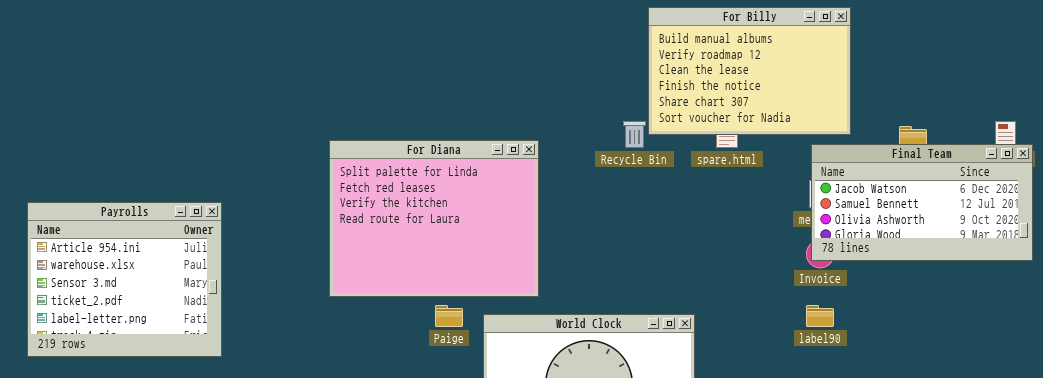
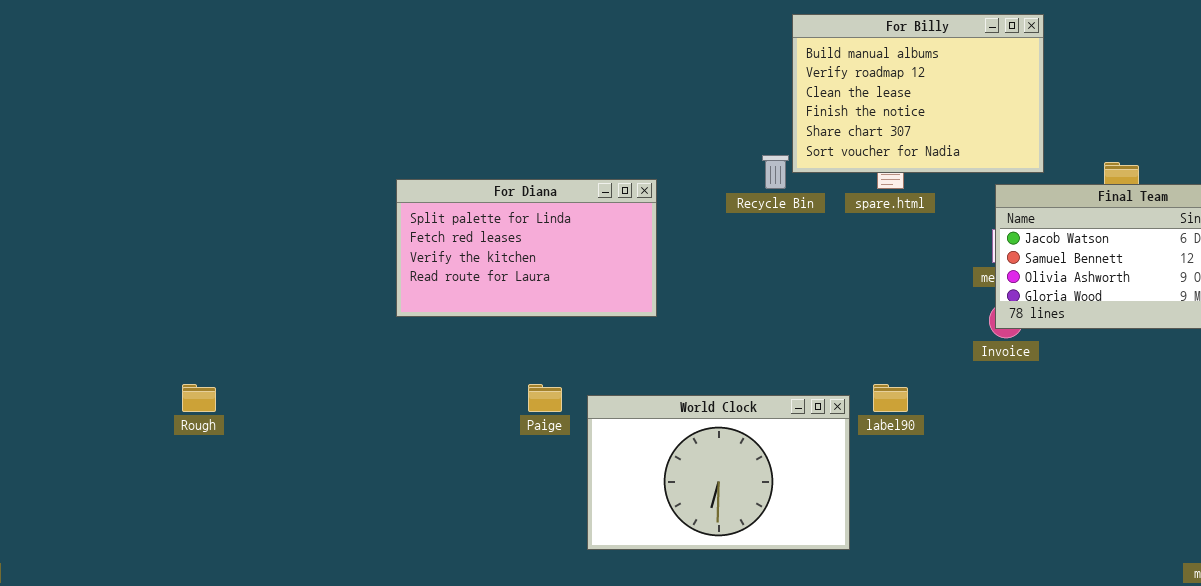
For Diana: [329,140,539,297] -> [396,179,657,317], resized
Payrolls: [27,202,222,357] -> none, closed
label90: [806,305,834,327] -> [873,384,908,412], moved

